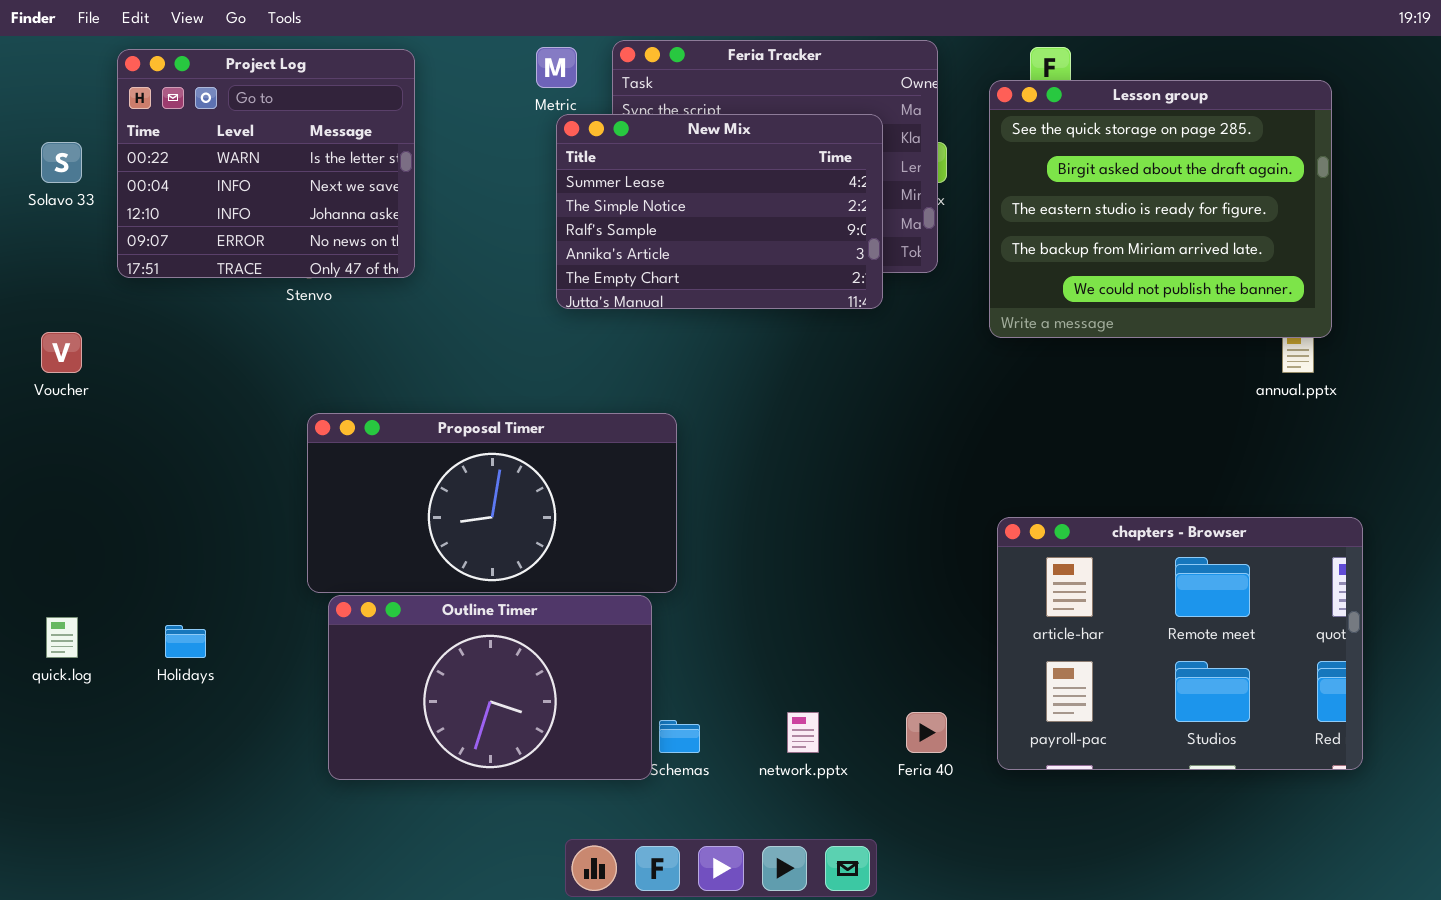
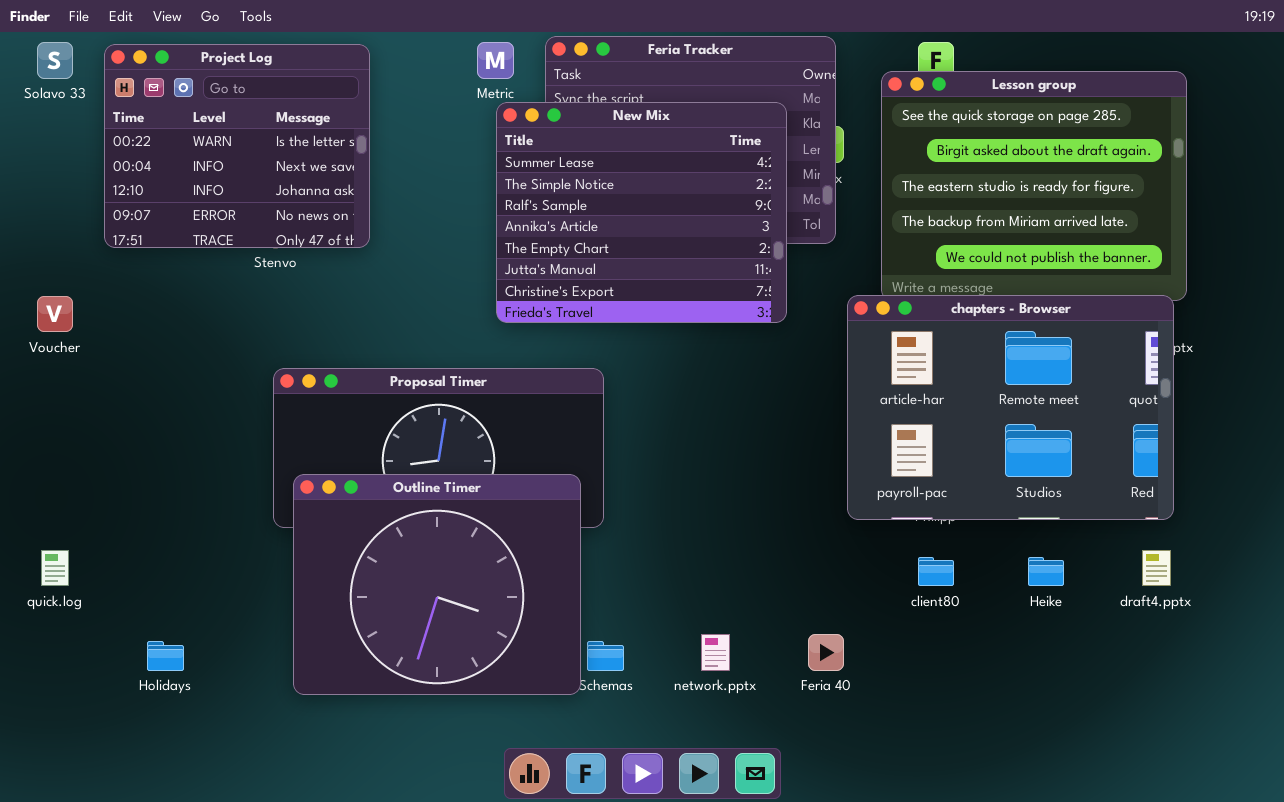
New Mix: [556,114,883,309] -> [496,102,787,323], resized
Solavo 33: [41,142,82,183] -> [37,42,73,79], moved
chapters - Browser: [997,517,1363,770] -> [847,295,1174,520], moved
Outline Timer: [328,595,652,780] -> [293,474,581,695], resized
Holidays: [165,625,206,658] -> [147,641,184,671], moved

